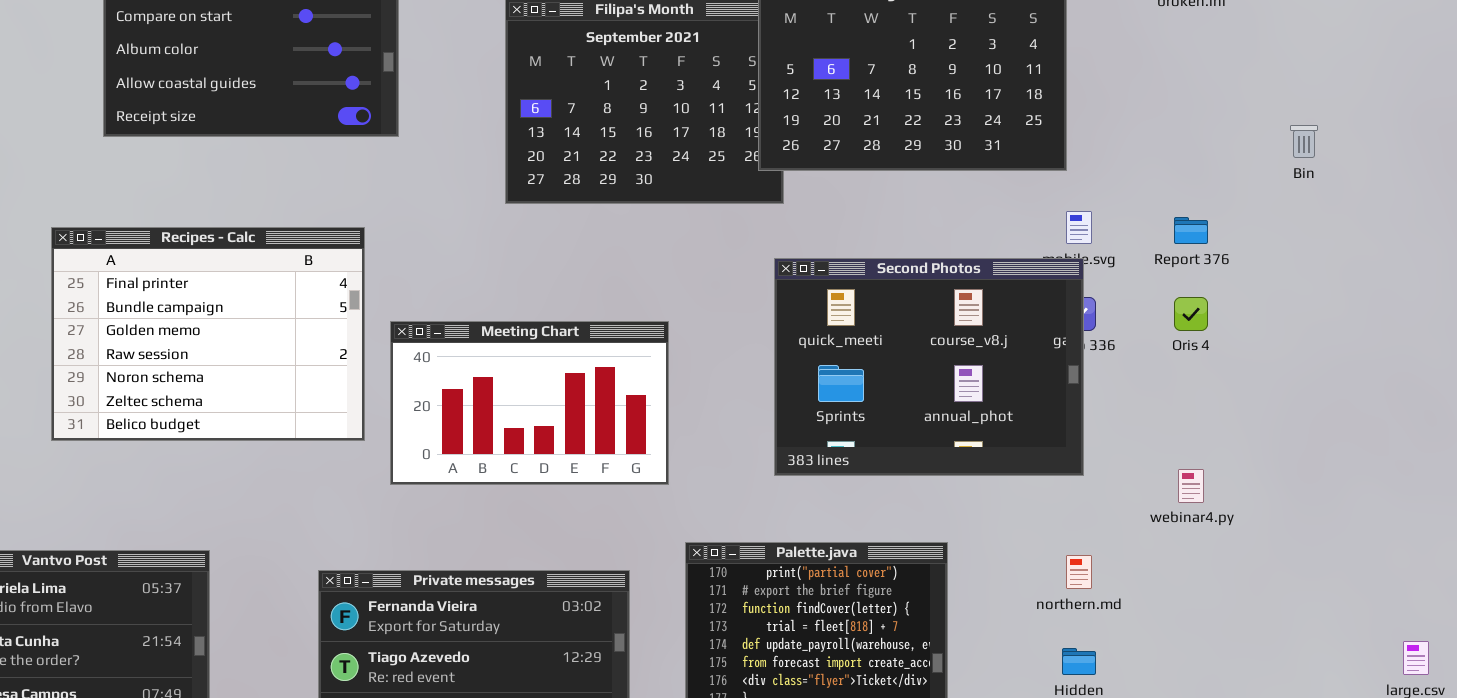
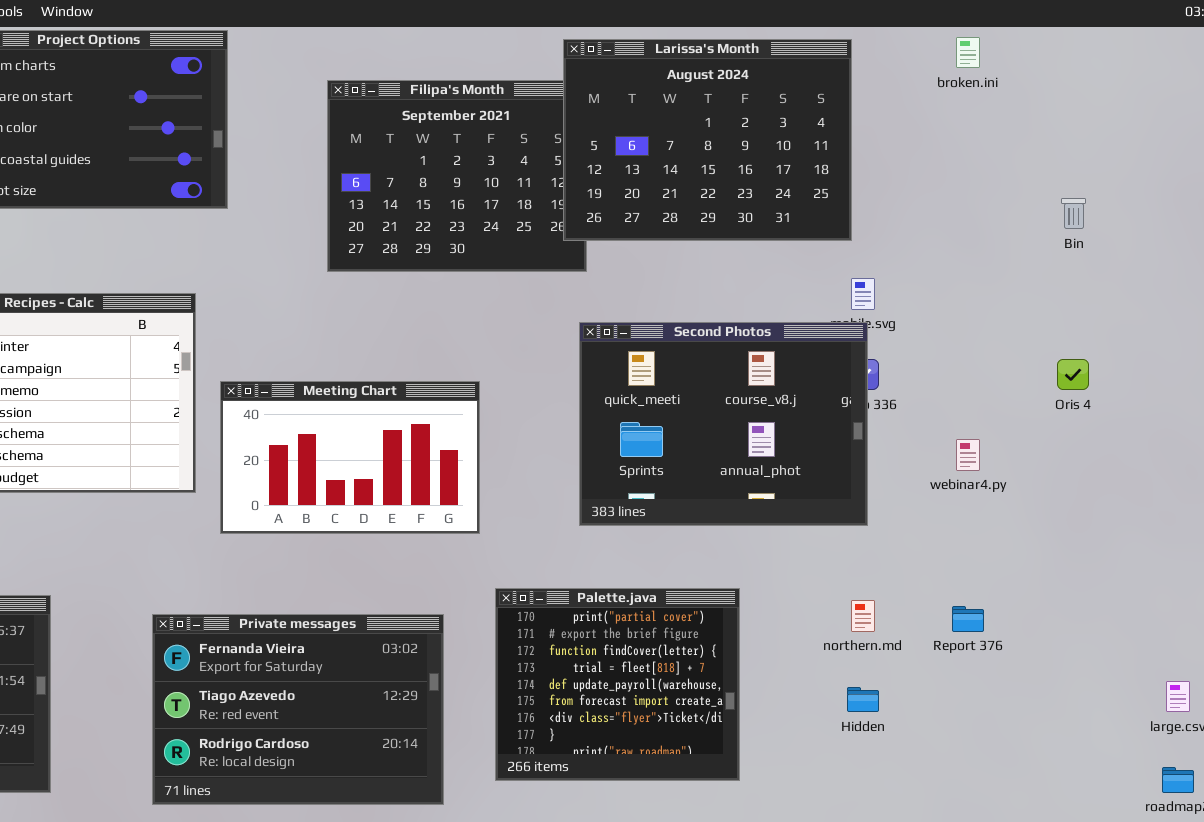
Report 376: [1174,217,1208,244] -> [952,606,984,632], moved
Oris 4: [1174,297,1208,331] -> [1057,359,1089,390], moved
webinar4.py: [1178,469,1204,503] -> [956,439,980,471], moved

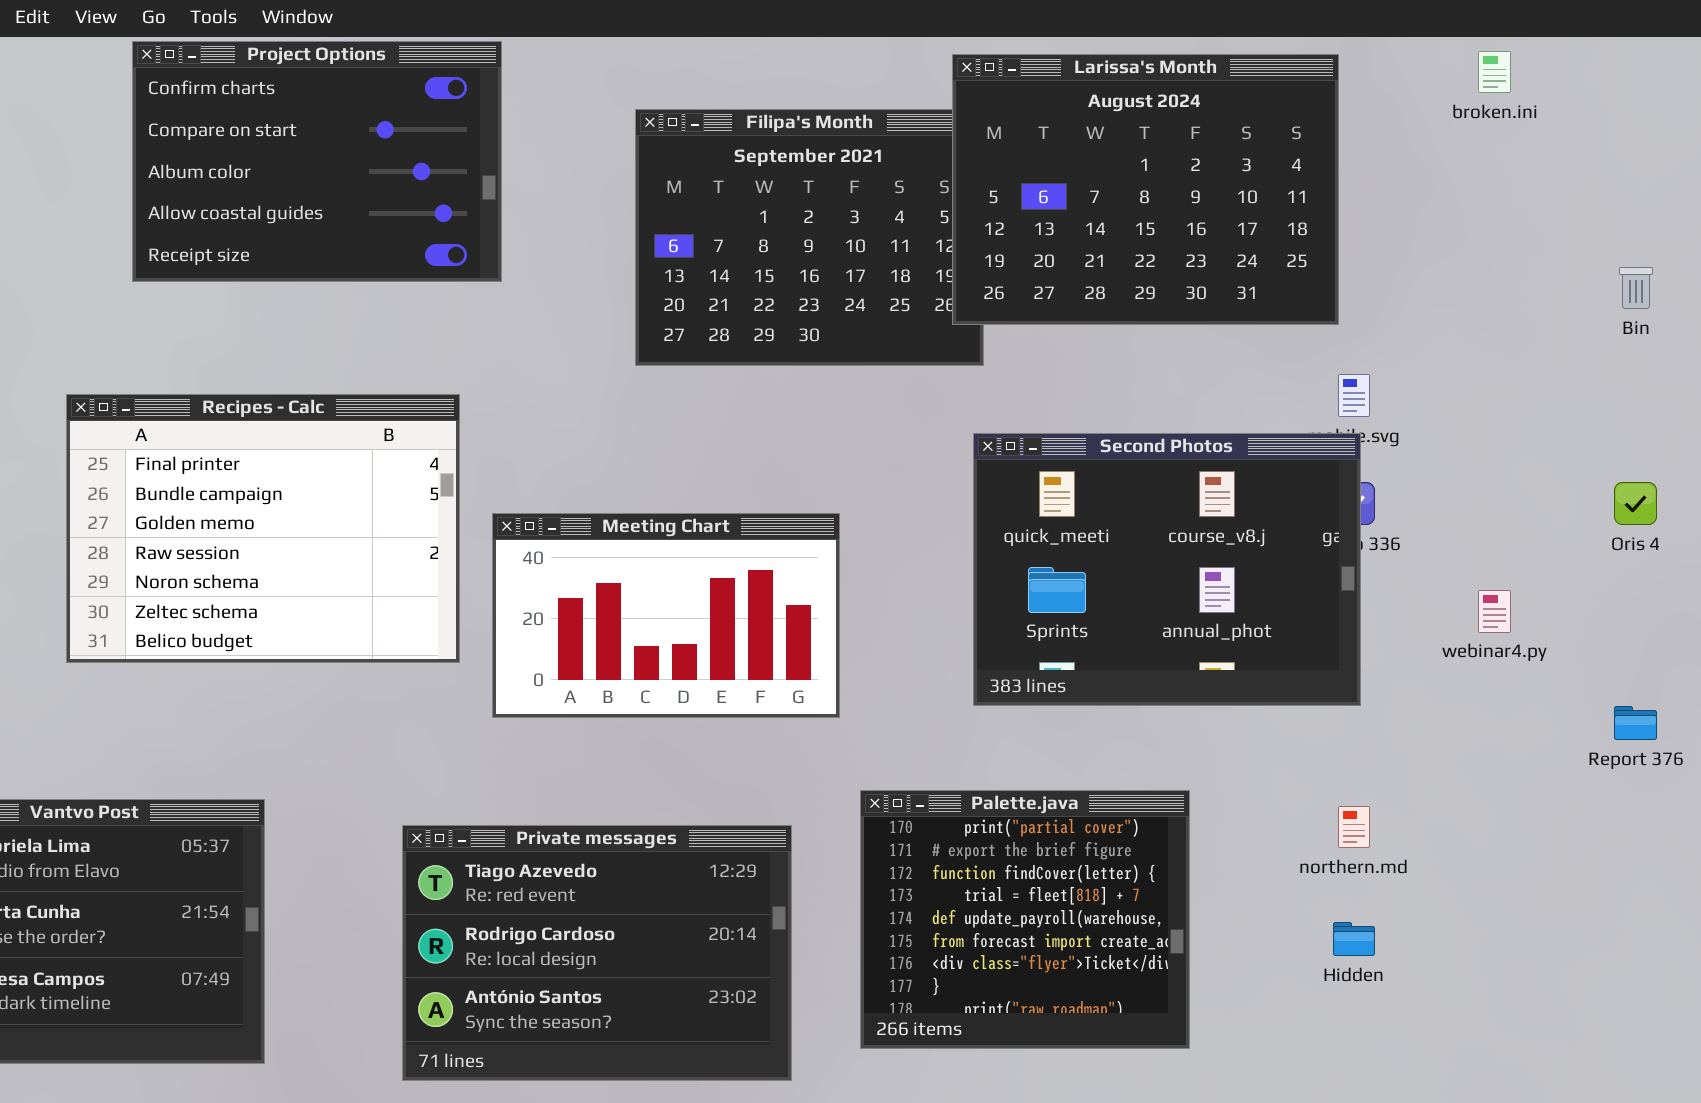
Report 376: [952,606,984,632] -> [1614,706,1657,740], moved
Private messages: [152,614,444,805] -> [402,825,792,1081], scrolled down 1 row

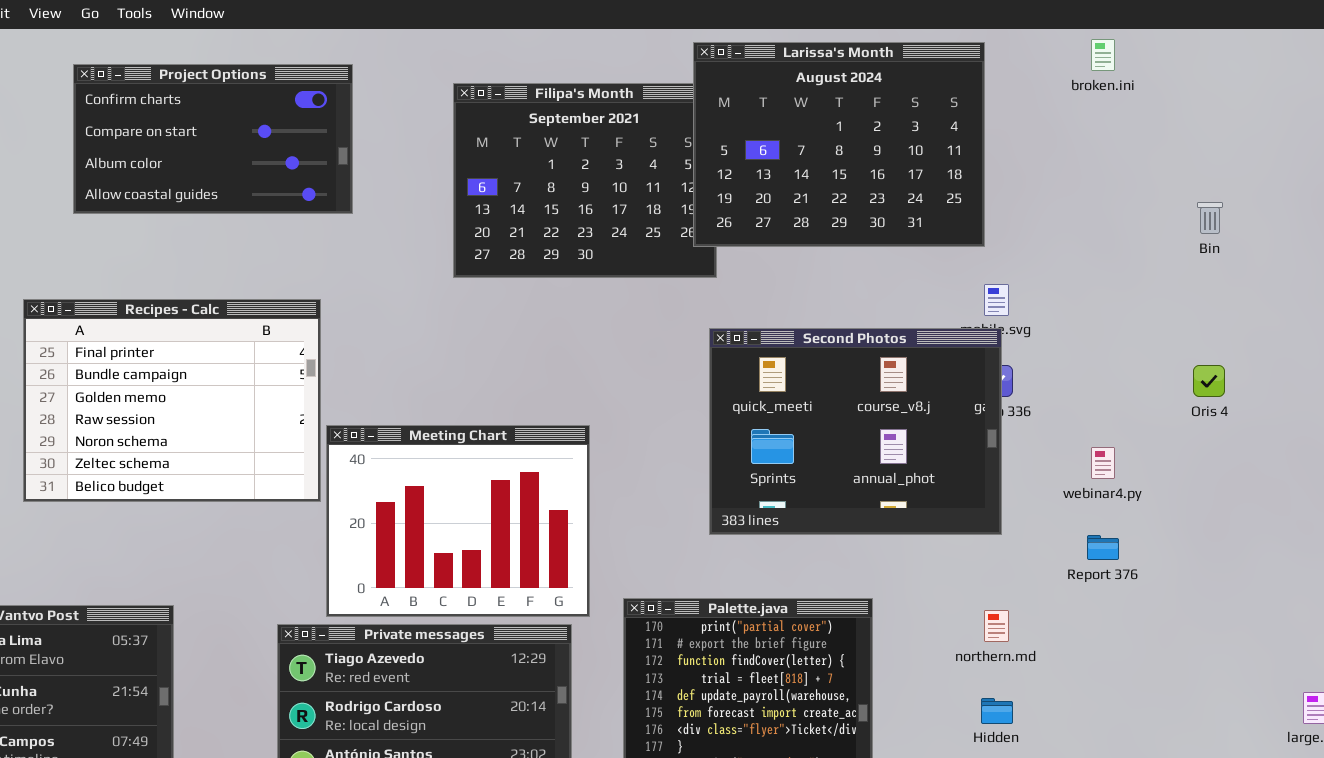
Project Options: [132,41,502,282] -> [73,64,353,214], resized
Meeting Chart: [492,513,840,718] -> [326,425,590,617], moved, resized
Report 376: [1614,706,1657,740] -> [1087,535,1119,560], moved

